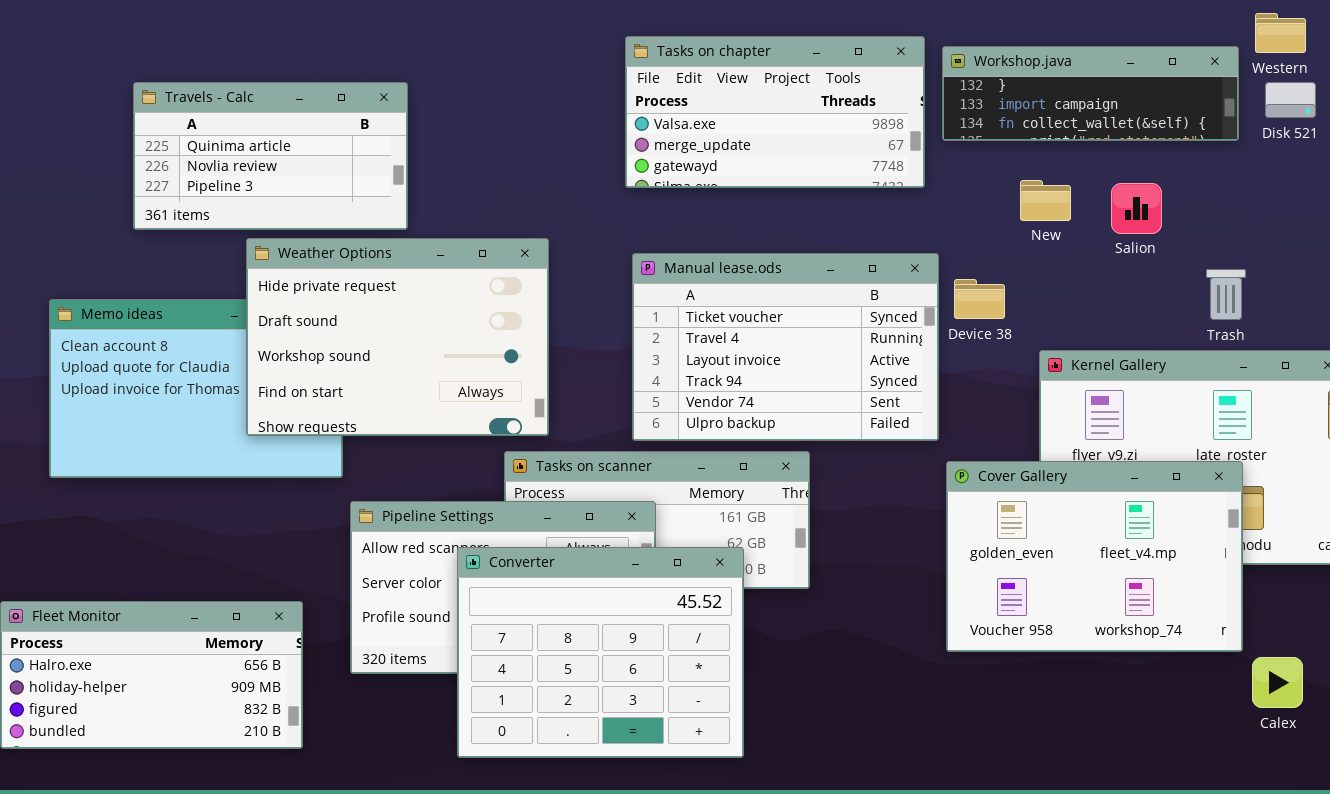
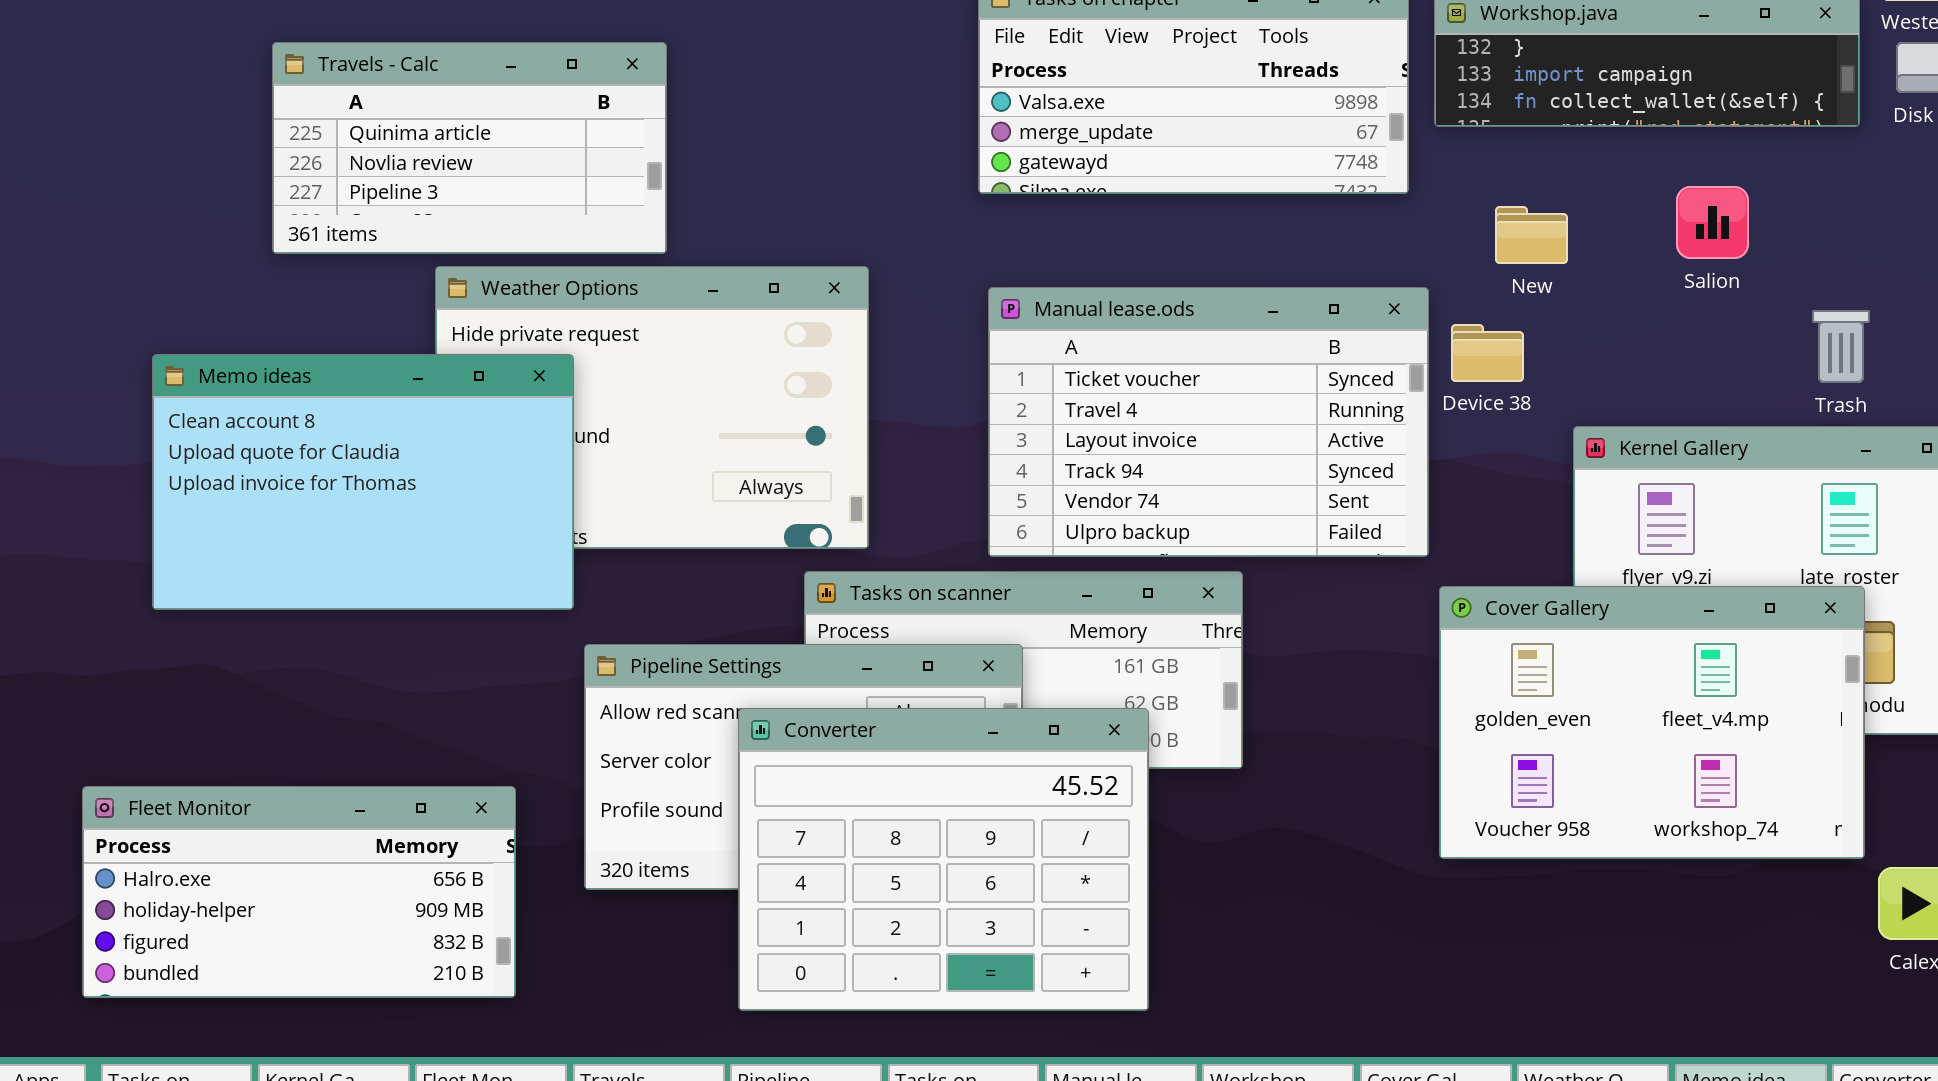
New: [1020,180,1071,221] -> [1495,206,1568,264], moved
Memo ideas: [49,299,343,478] -> [152,354,574,610], raised

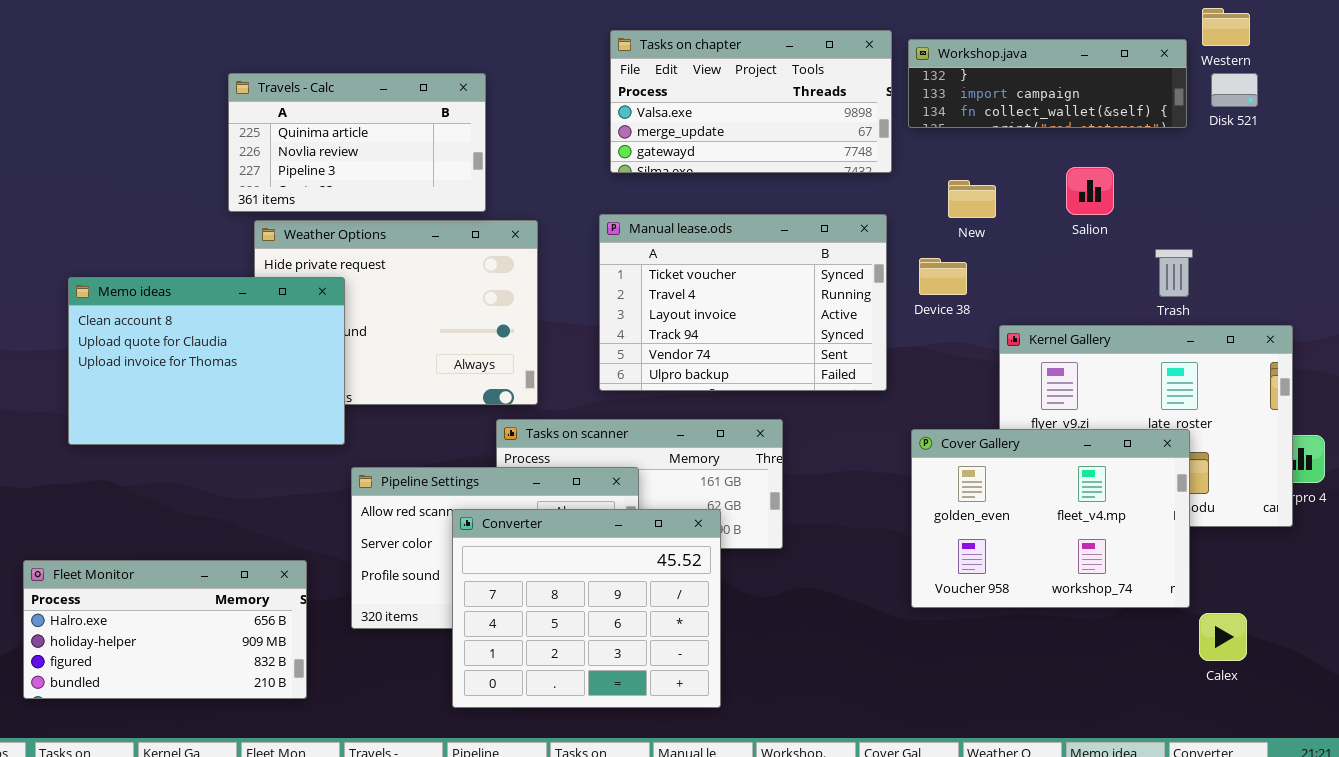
Travels - Calc: [272,42,667,254] -> [228,73,486,212], moved
Manual lease.ods: [988,287,1429,557] -> [599,214,887,391], moved

